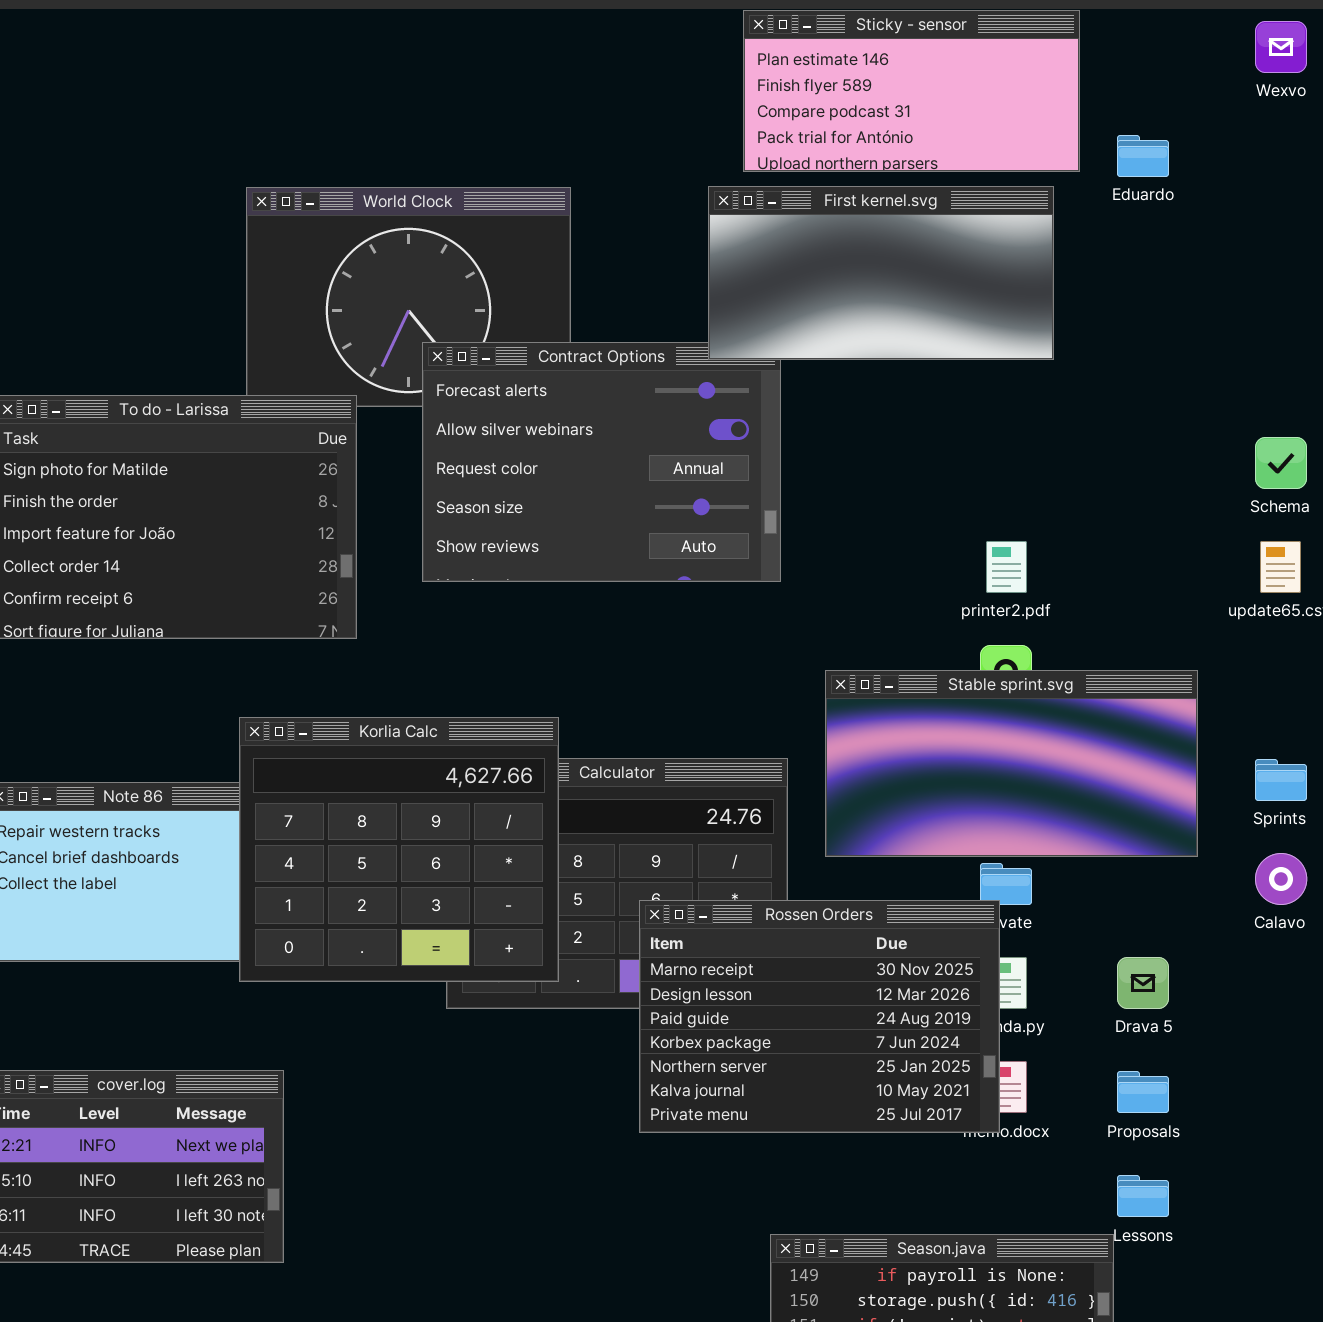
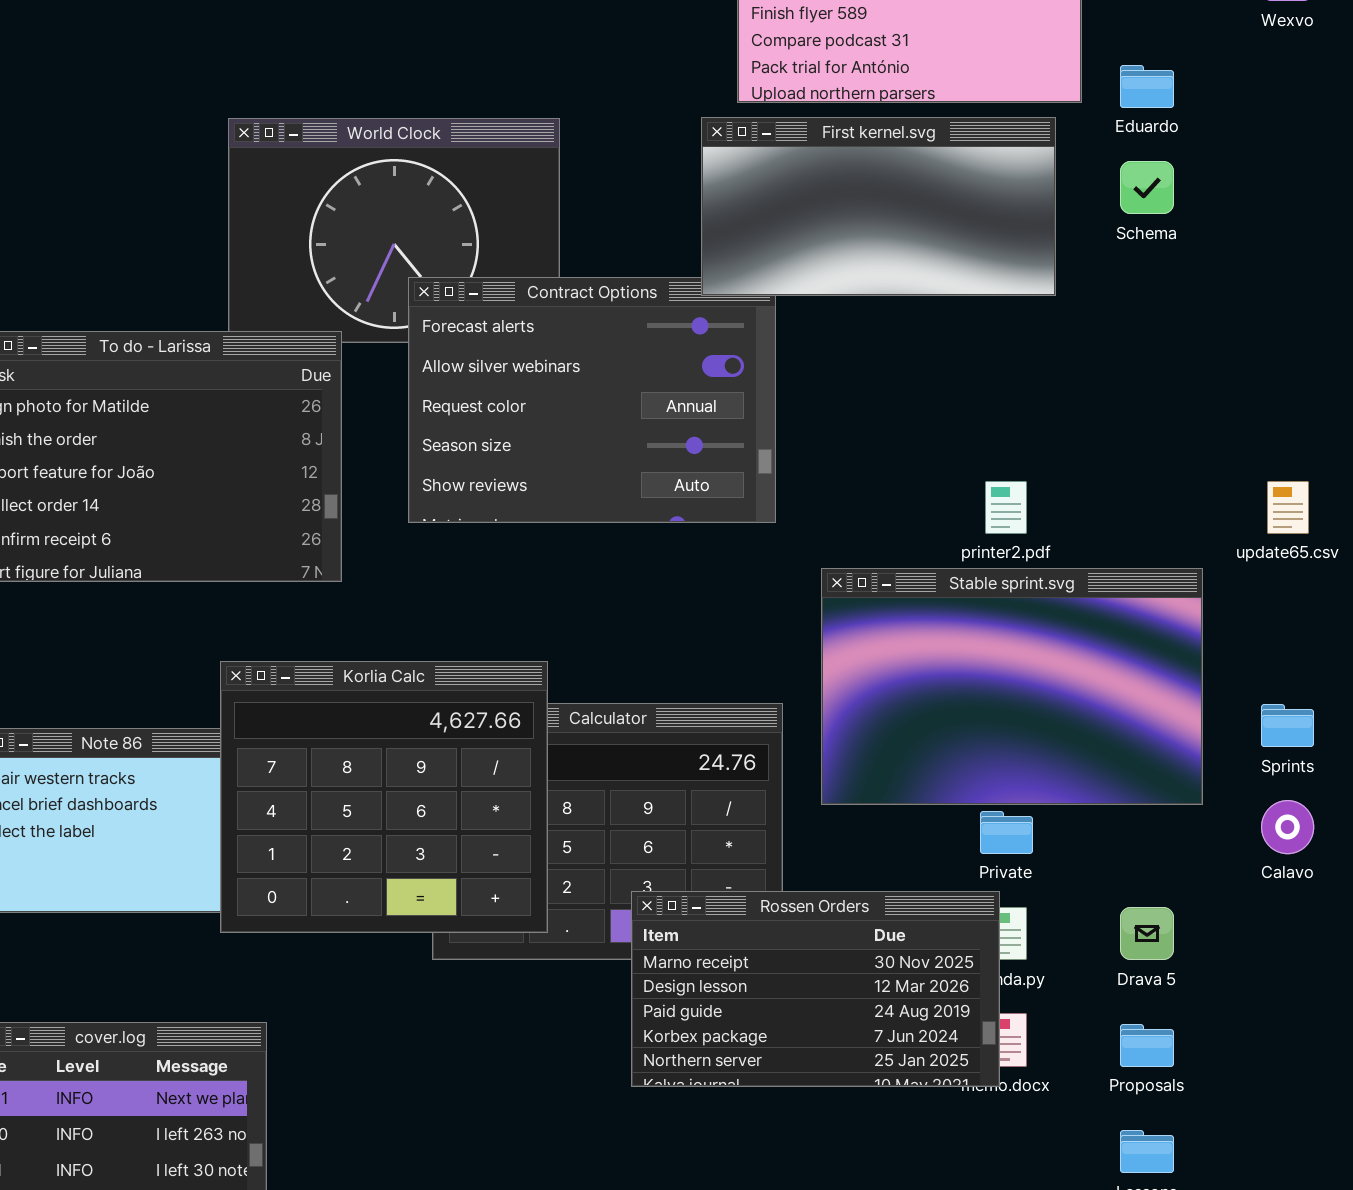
Schema: [1255,437,1307,489] -> [1120,161,1174,214], moved
Stable sprint.svg: [825,670,1198,857] -> [821,568,1203,805], resized
Rossen Orders: [639,900,1000,1133] -> [631,891,1000,1087], resized

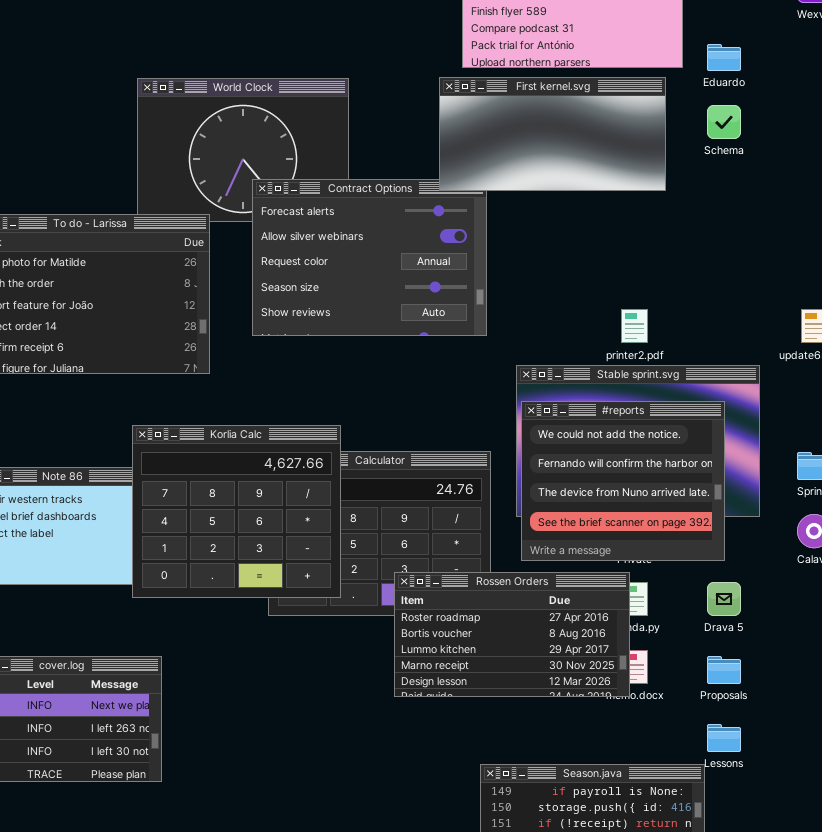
#reports: none -> [521,401,725,561], opened
Rossen Orders: [631,891,1000,1087] -> [394,572,630,697], scrolled up 3 rows

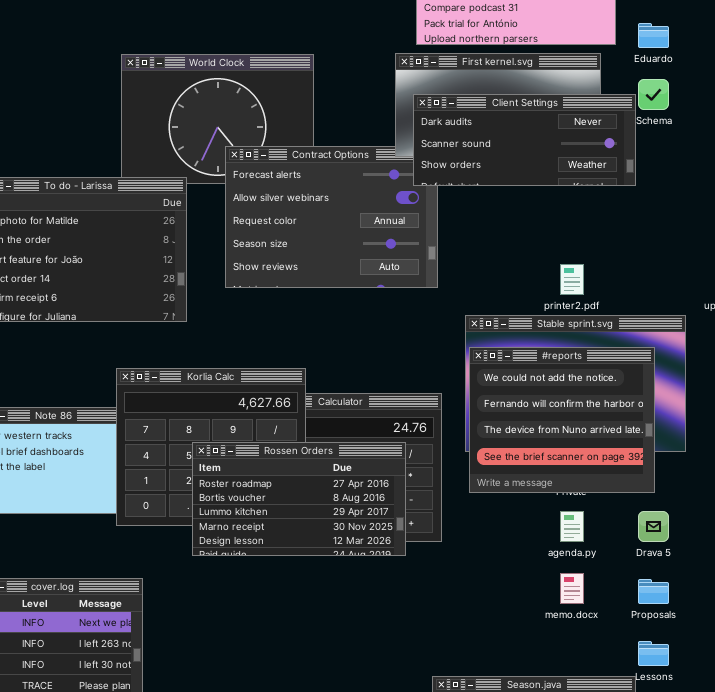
Client Settings: none -> [413,94,636,186], opened
Rossen Orders: [394,572,630,697] -> [192,442,406,556], moved

